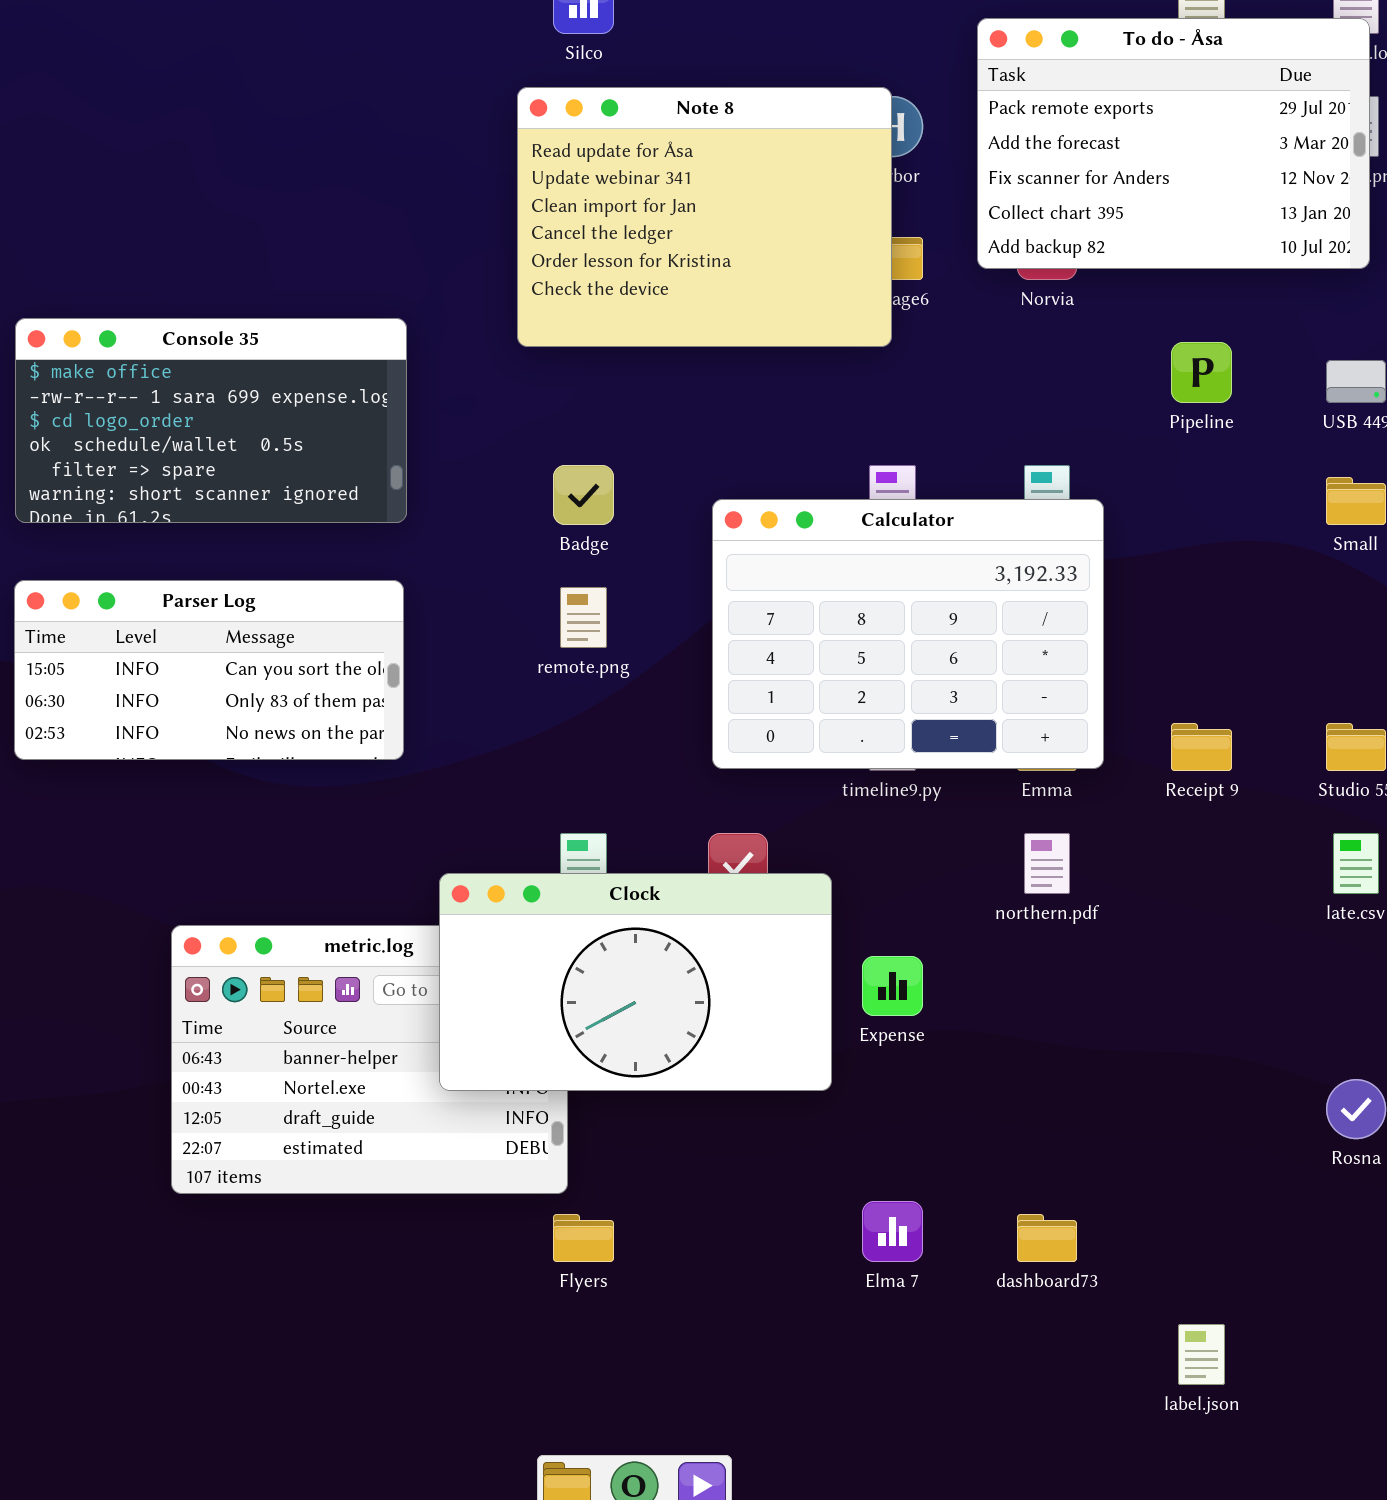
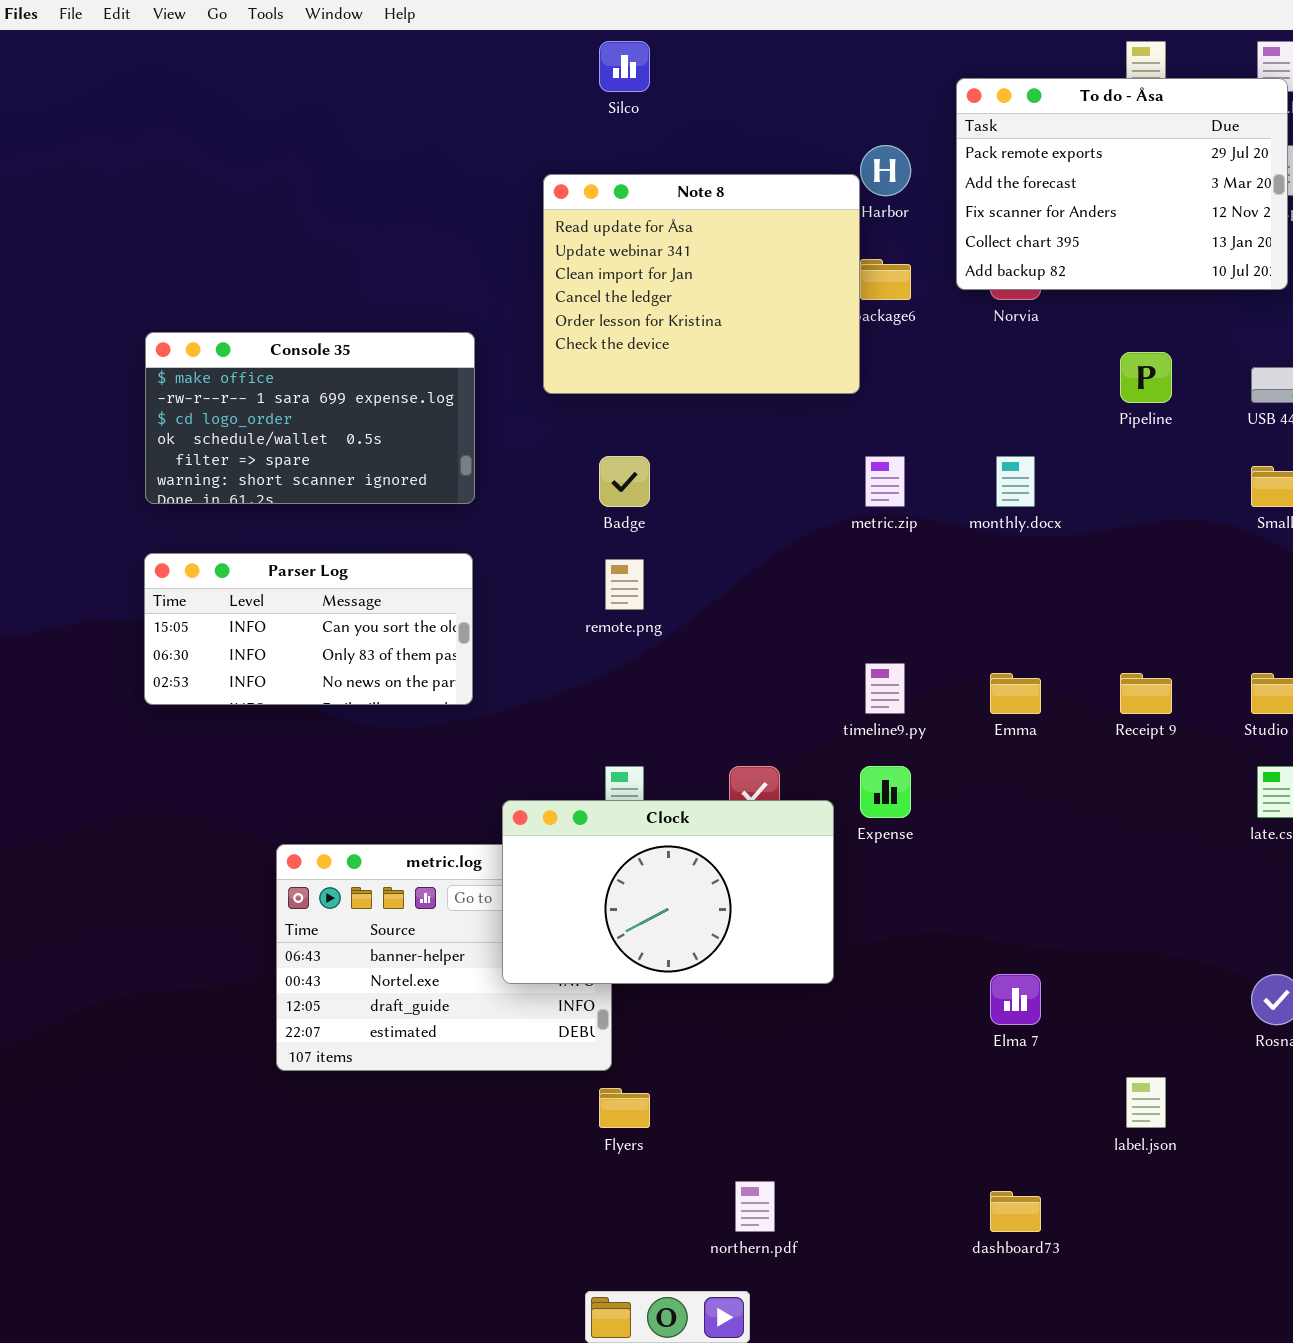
Note 8: [517,87,892,347] -> [543,174,860,394], moved
Calculator: [712,499,1104,769] -> none, closed
northern.pdf: [1024,833,1070,894] -> [735,1181,775,1232], moved
Expense: [862,956,923,1016] -> [860,766,911,818], moved
Elma 7: [862,1201,923,1262] -> [990,974,1041,1025], moved
dashboard73: [1017,1214,1077,1262] -> [990,1191,1041,1232], moved
label.json: [1178,1324,1225,1385] -> [1126,1077,1166,1128], moved

